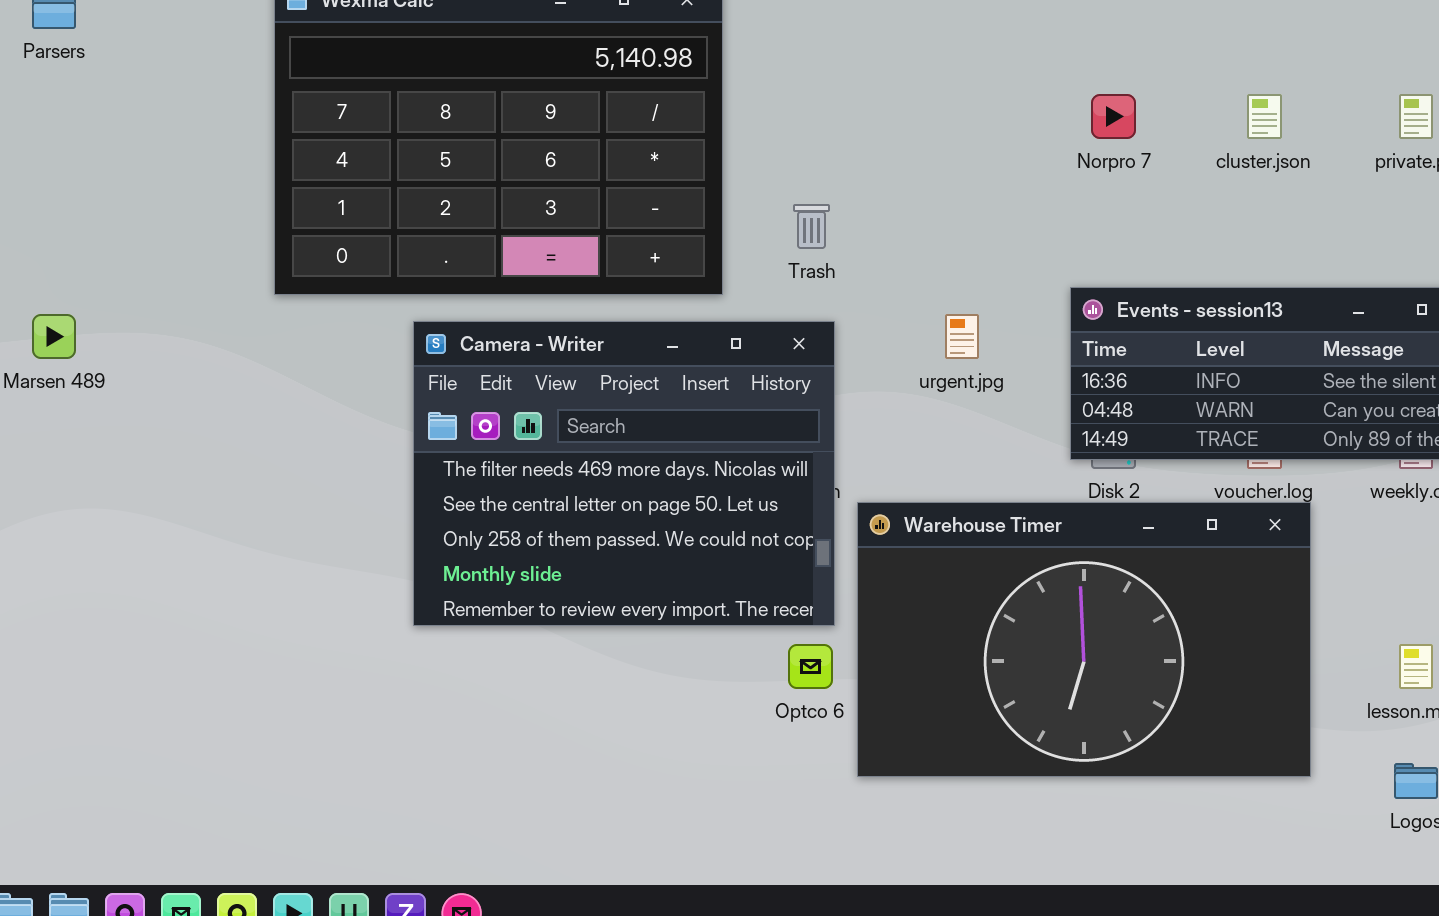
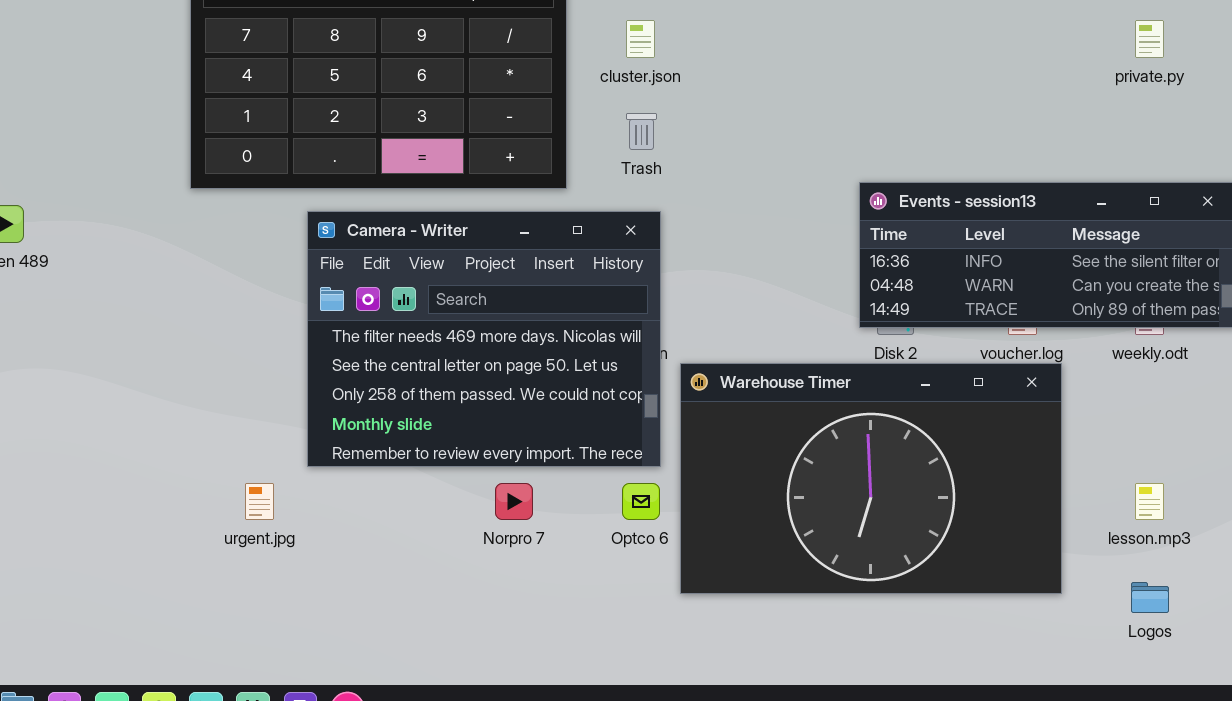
Norpro 7: [1091,94,1136,139] -> [495,483,533,520], moved
cluster.json: [1247,94,1282,139] -> [626,20,655,58], moved
urgent.jpg: [945,314,979,359] -> [245,483,274,520], moved

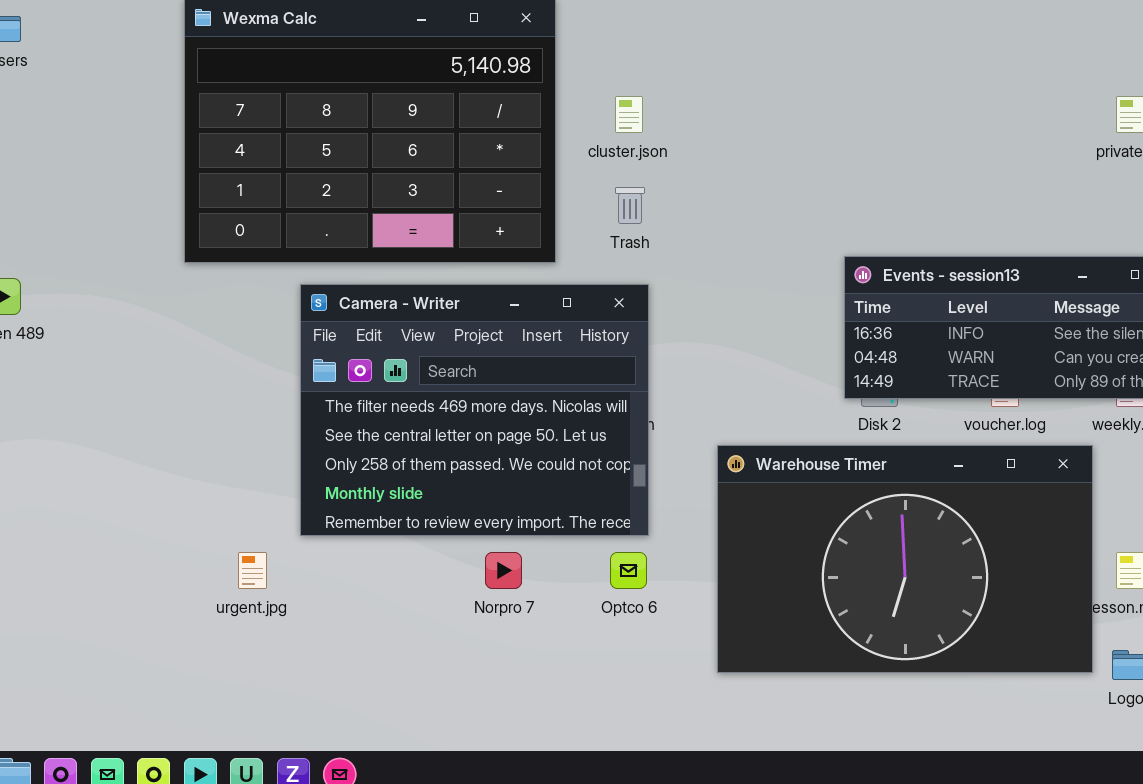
Warehouse Timer: [680,363,1062,594] -> [717,445,1093,673], moved

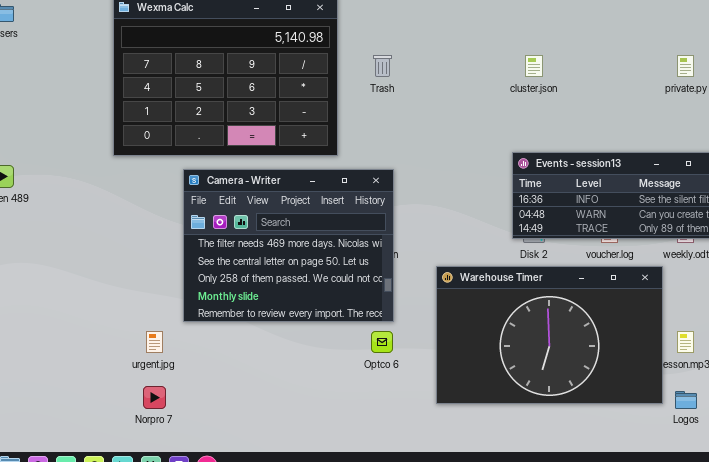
cluster.json: [615,96,643,133] -> [525,55,543,77], moved
Trash: [615,187,645,224] -> [373,55,392,77], moved
Norpro 7: [485,552,522,589] -> [143,386,166,409], moved

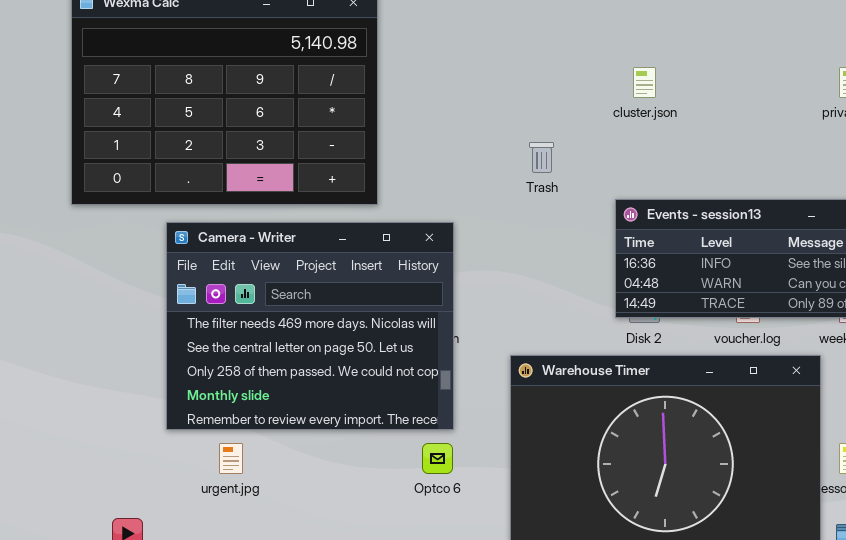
Trash: [373,55,392,77] -> [529,142,554,173], moved
urgent.jpg: [146,331,163,353] -> [219,443,243,474], moved

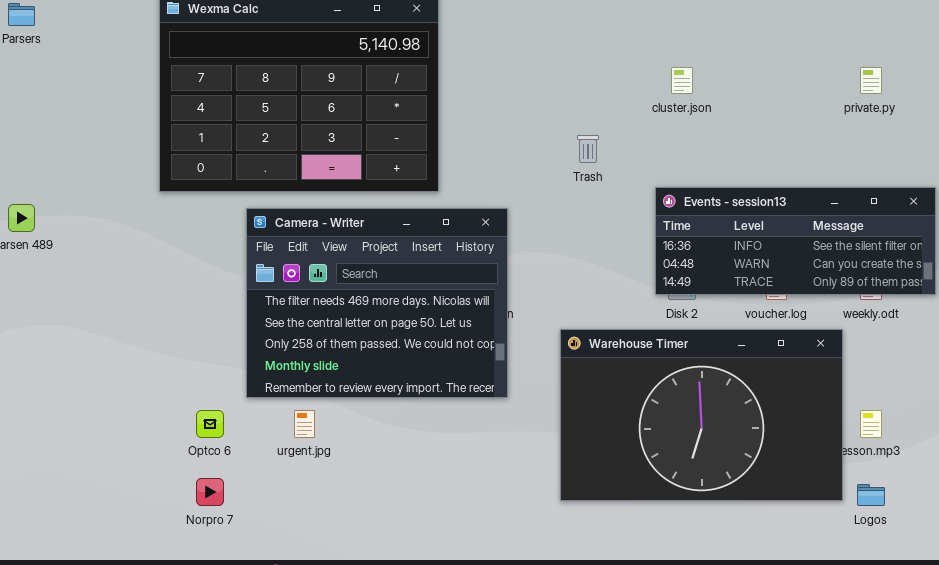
Optco 6: [422,443,453,474] -> [196,410,224,438], moved

